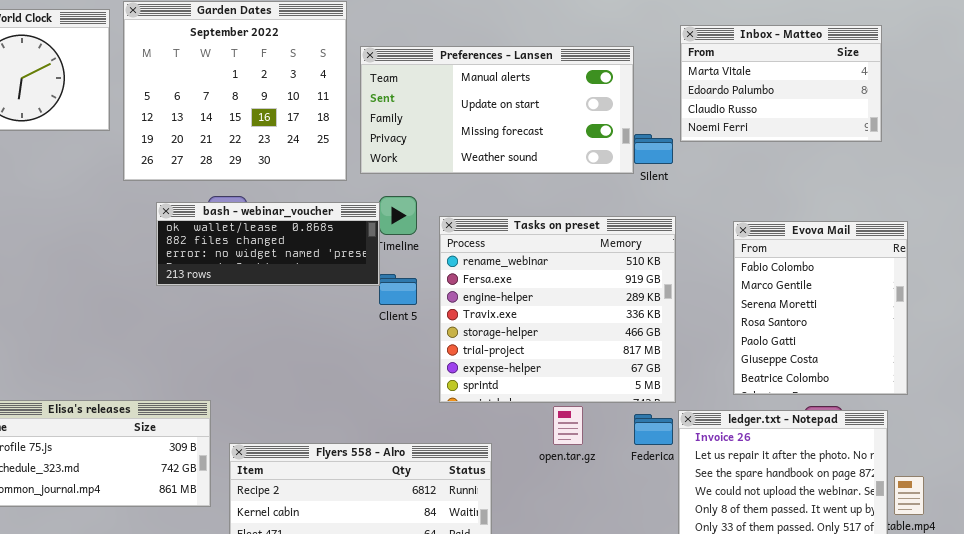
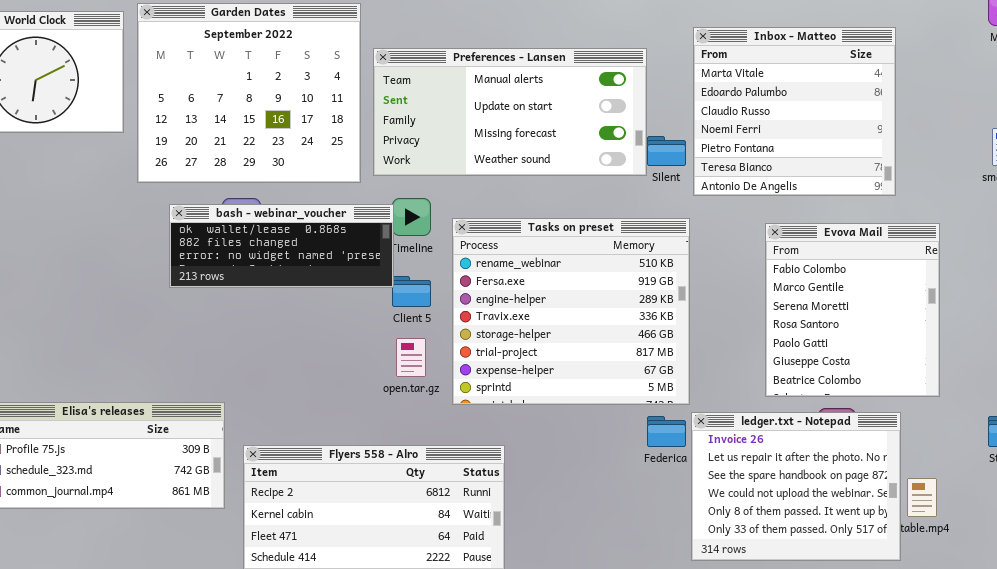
Inbox - Matteo: [680,25,882,142] -> [693,27,896,196], resized
Evova Mail: [733,221,908,395] -> [765,223,940,397], moved
open.tar.gz: [553,406,583,445] -> [396,338,426,377], moved

